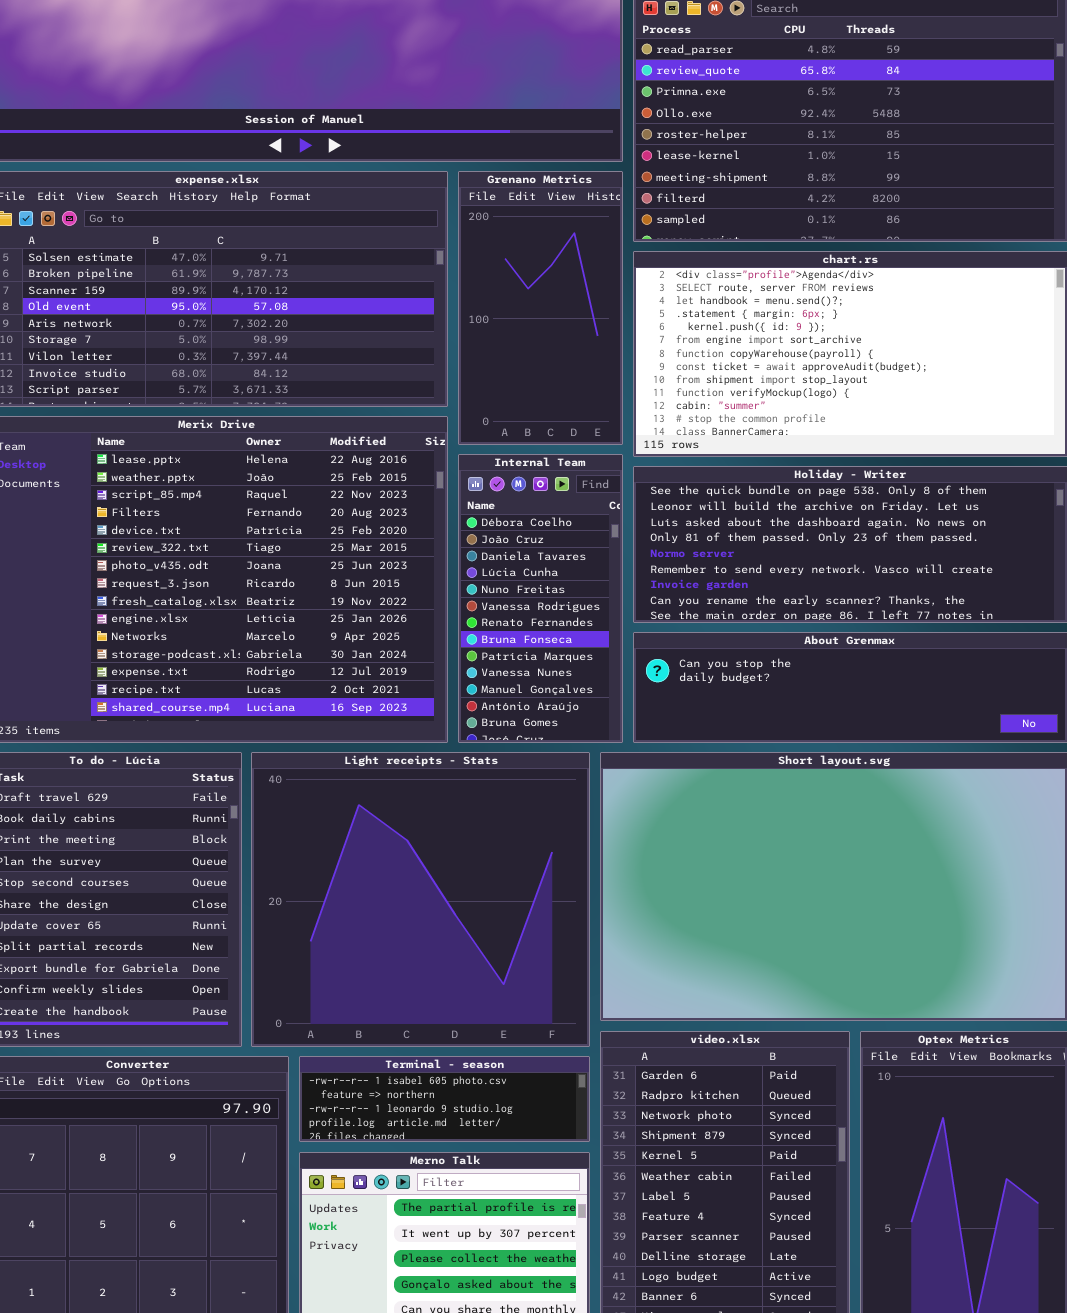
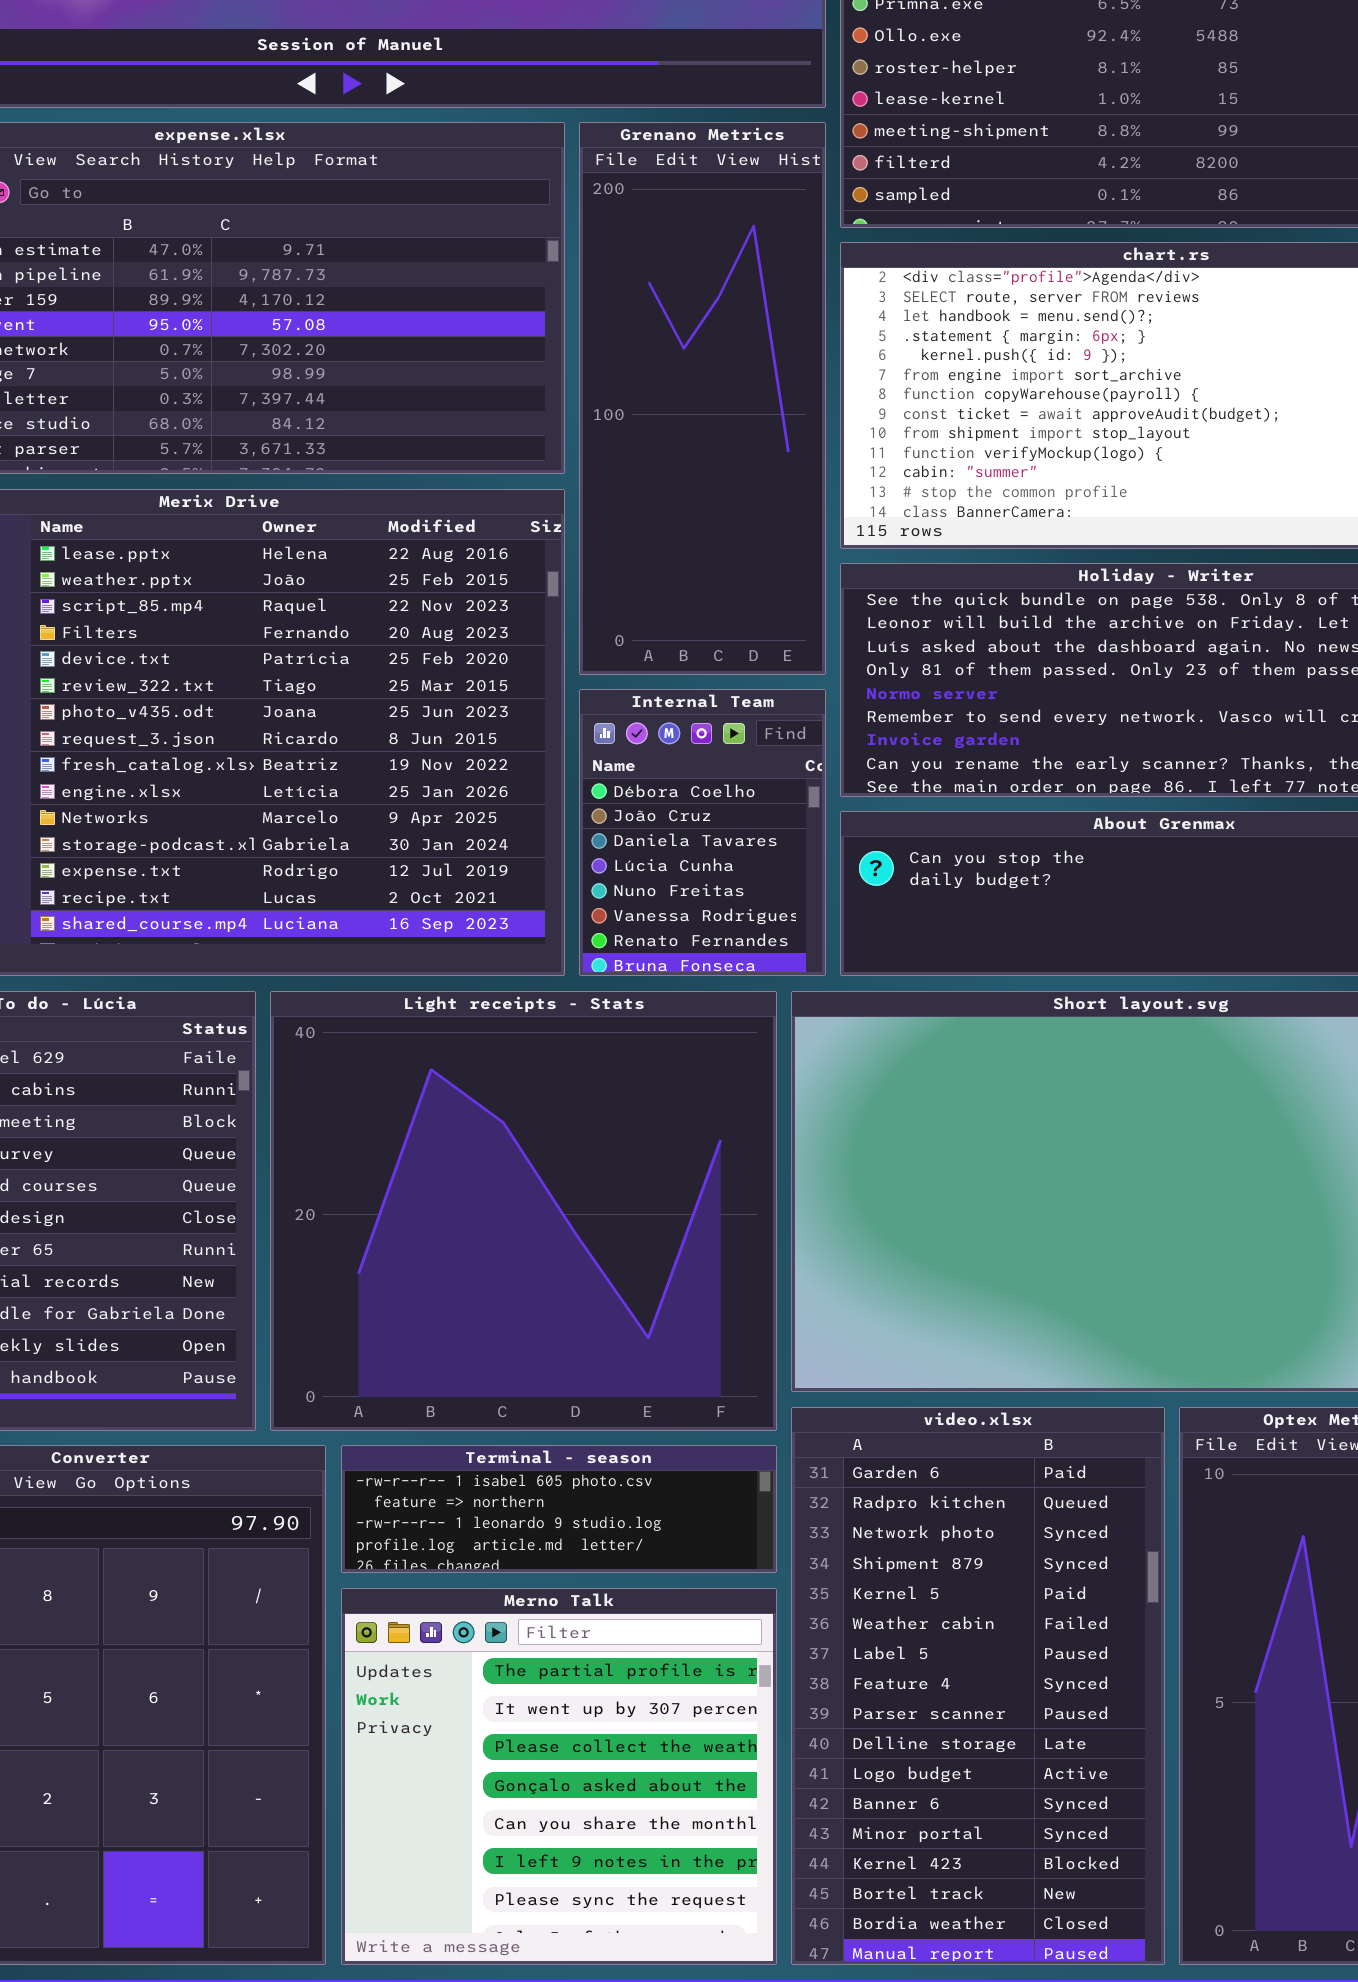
Grenano Metrics: [458,171,623,445] -> [579,122,826,675], resized
Internal Team: [458,454,623,743] -> [579,689,826,976], resized

